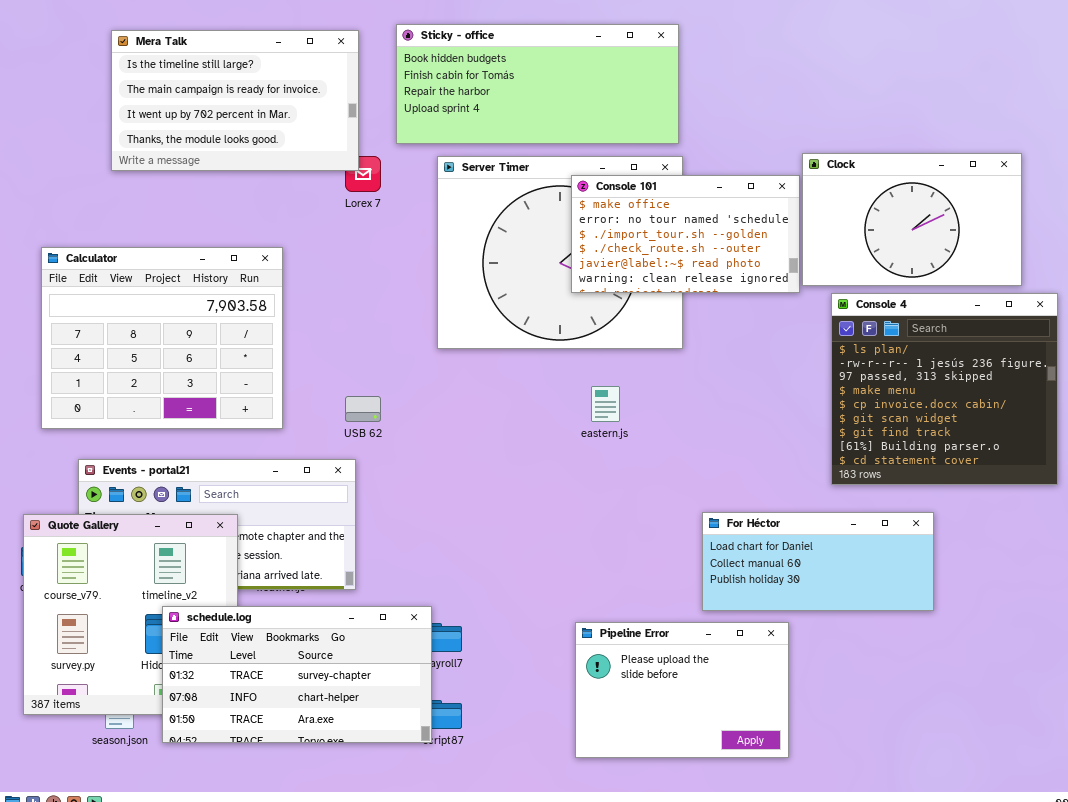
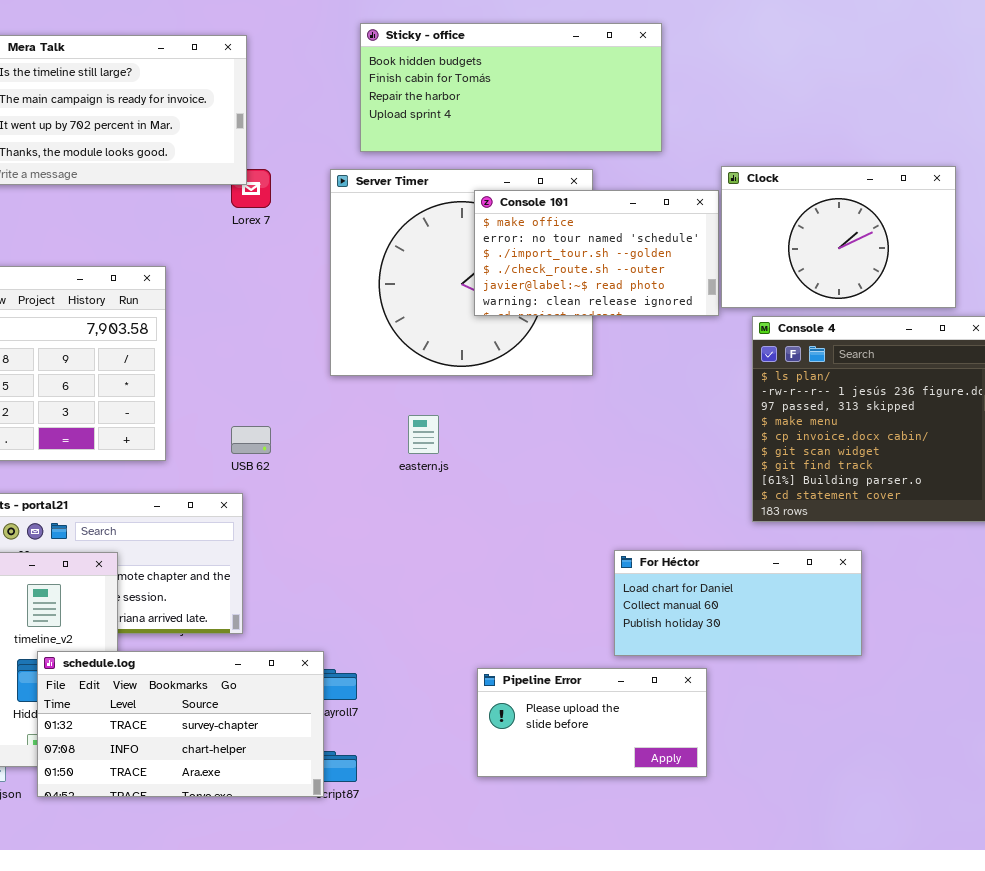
Sticky - office: [396,24,679,144] -> [360,23,662,152], moved
eastern.js: [591,386,620,422] -> [408,415,439,454], moved
Pipeline Error: [575,622,789,758] -> [477,668,707,777], resized

